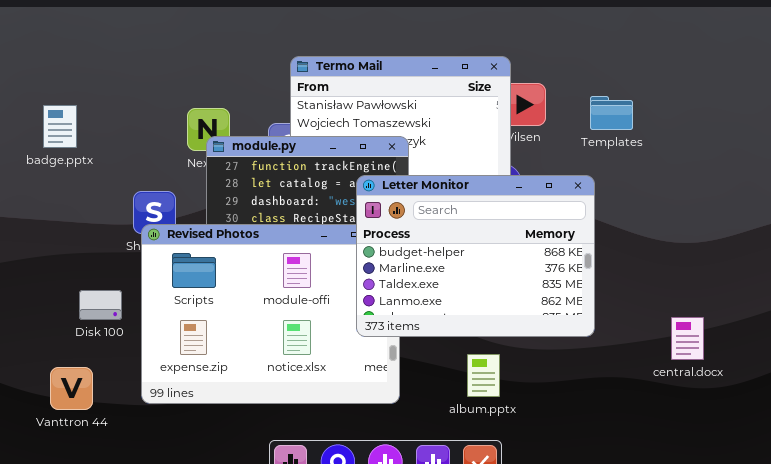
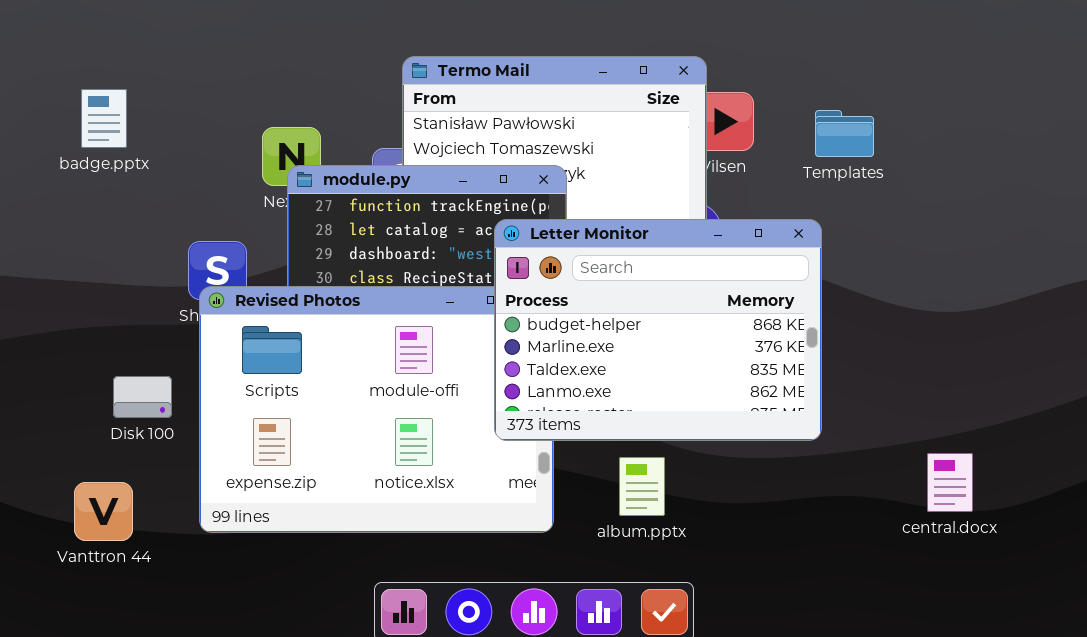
badge.pptx: [43,105,77,148] -> [81,89,127,148], moved
central.docx: [671,317,704,360] -> [927,453,973,512], moved
album.pptx: [467,354,500,397] -> [619,457,665,516], moved

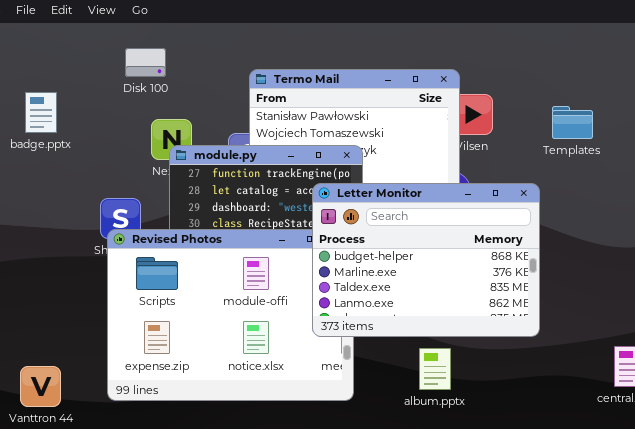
Templates: [815,110,874,157] -> [552,106,593,139], moved
Disk 100: [113,376,172,418] -> [125,48,166,77], moved
album.pptx: [619,457,665,516] -> [419,348,451,390], moved

